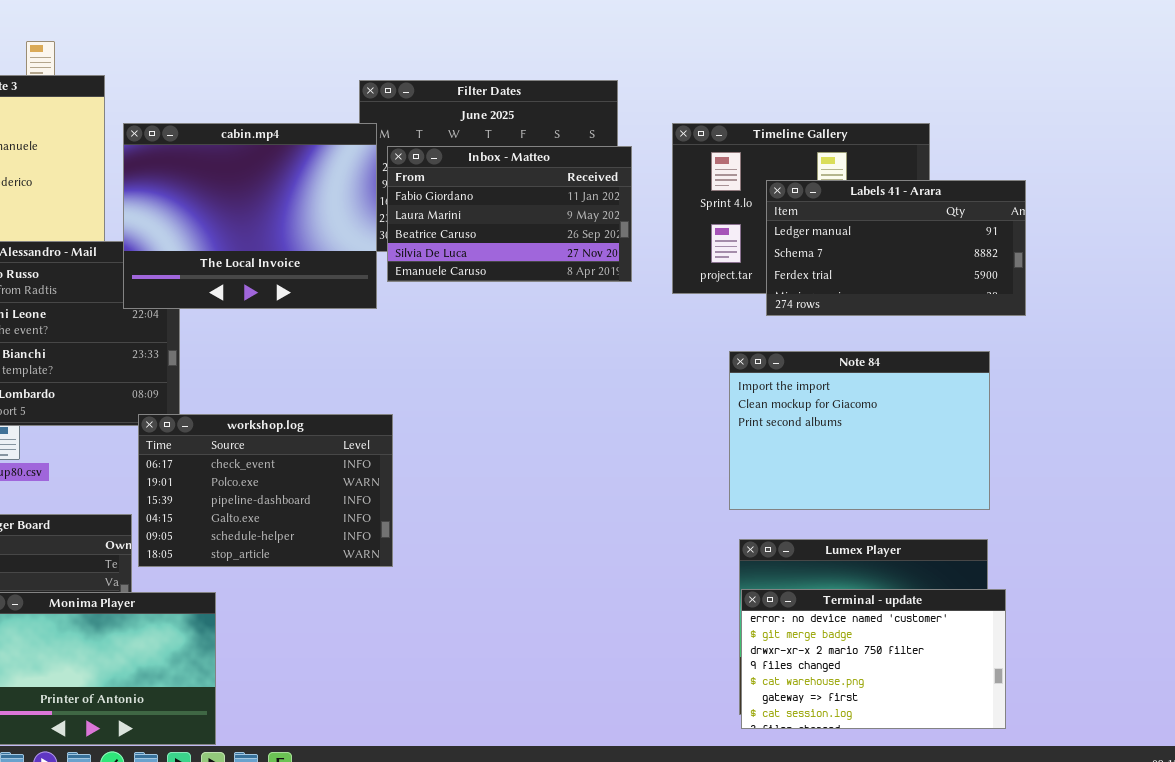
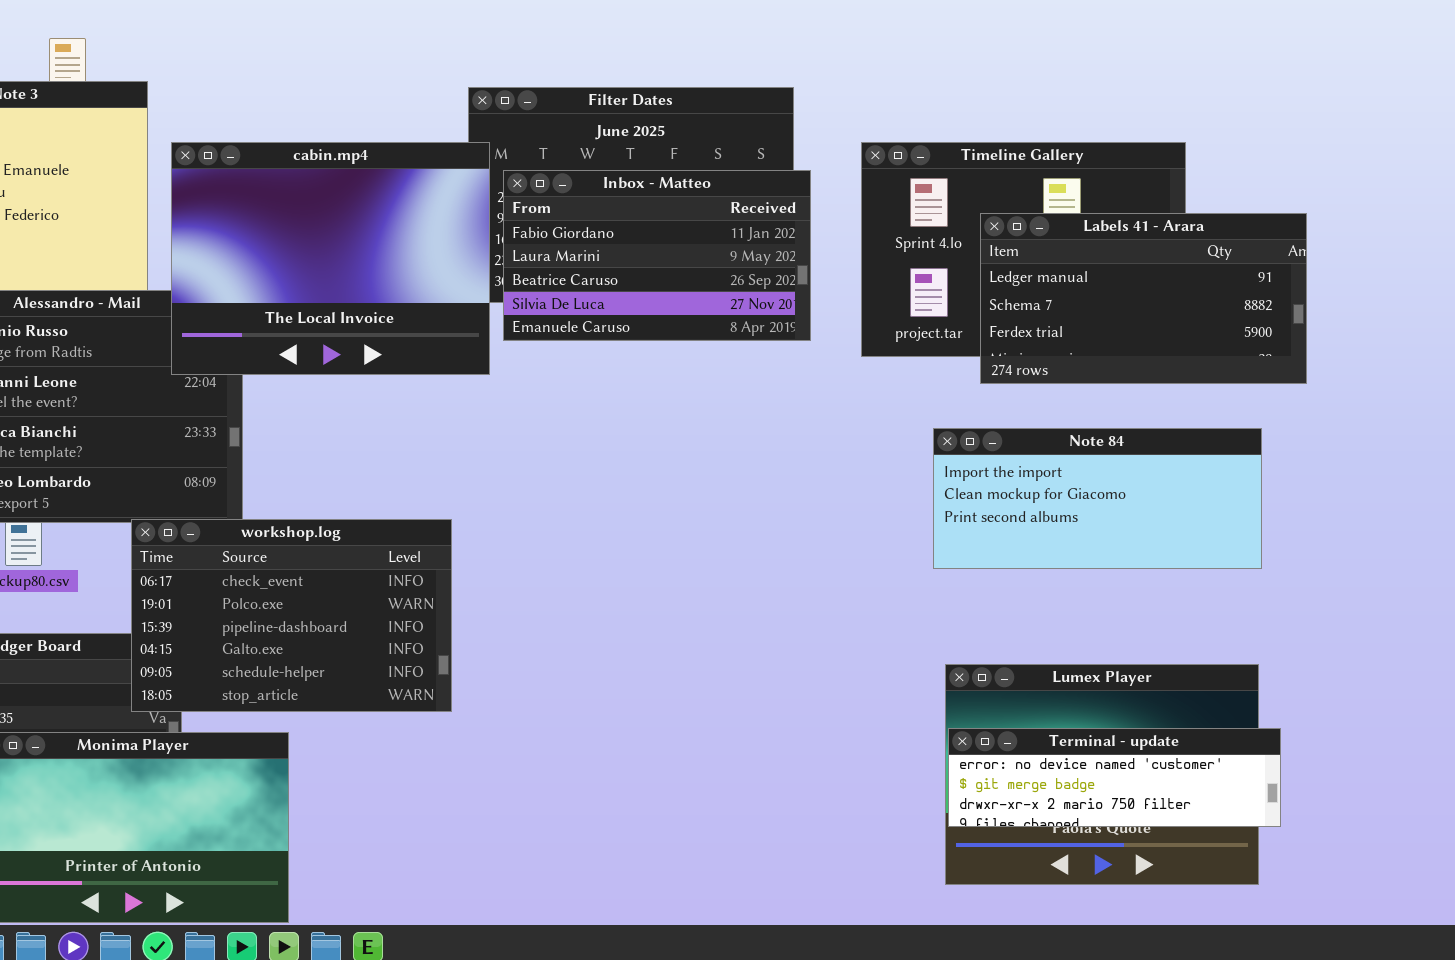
Note 84: [729,351,990,510] -> [933,428,1262,569], resized
workshop.log: [138,414,393,567] -> [131,519,452,712], moved
Terminal - update: [741,589,1006,729] -> [948,728,1281,827], resized

